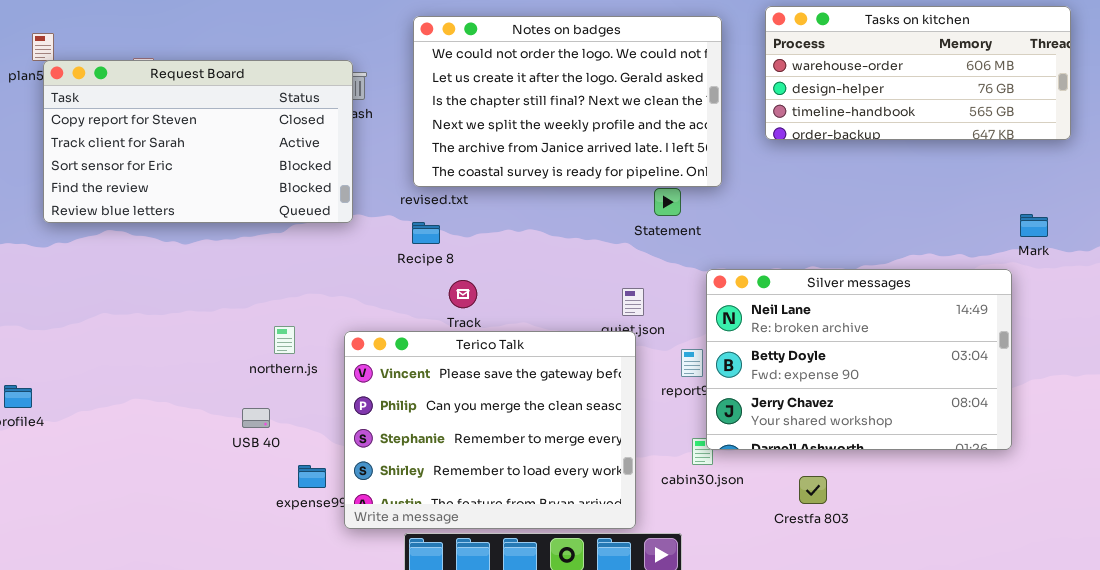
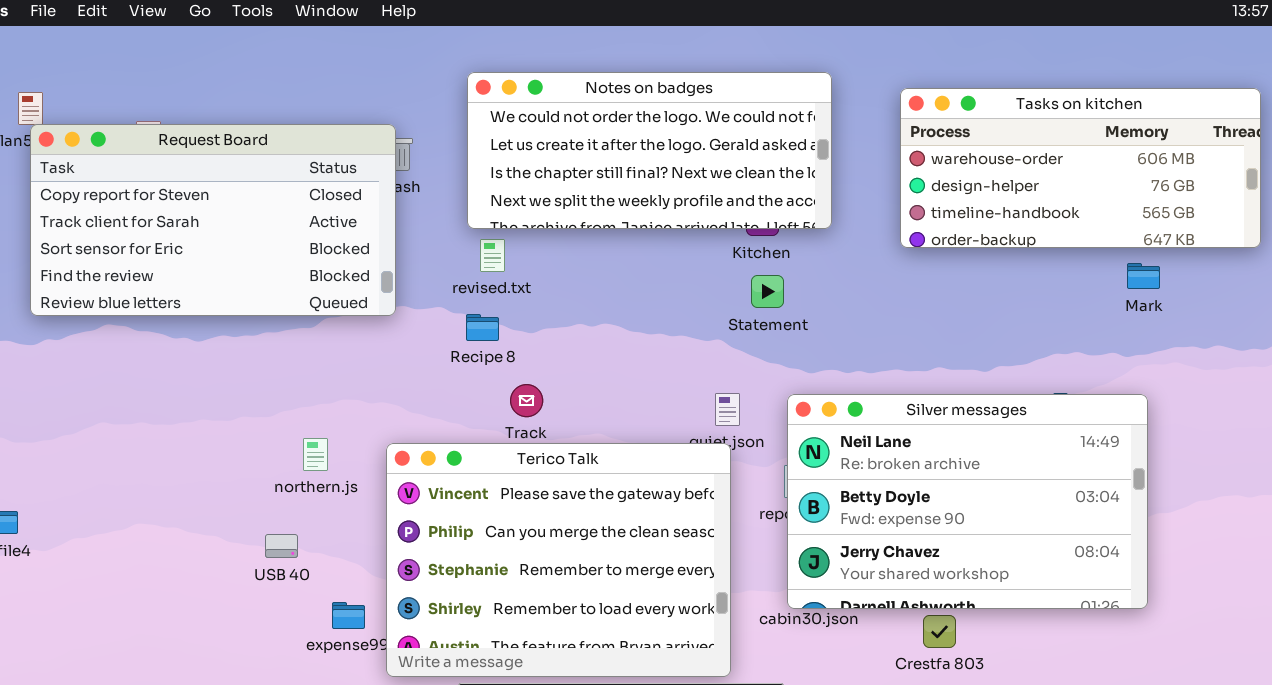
Tasks on kitchen: [765,6,1071,140] -> [900,88,1261,248], moved
Notes on badges: [413,16,722,187] -> [467,72,832,229], resized
Mark: [1020,214,1048,237] -> [1127,263,1160,289], moved
Silver messages: [706,269,1012,450] -> [787,394,1148,609], moved

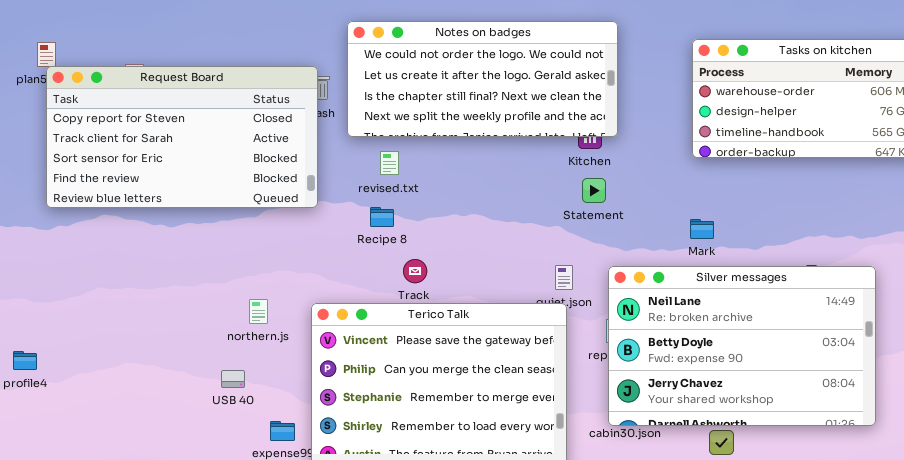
Notes on badges: [467,72,832,229] -> [347,21,618,137], moved
Mark: [1127,263,1160,289] -> [690,219,714,239], moved

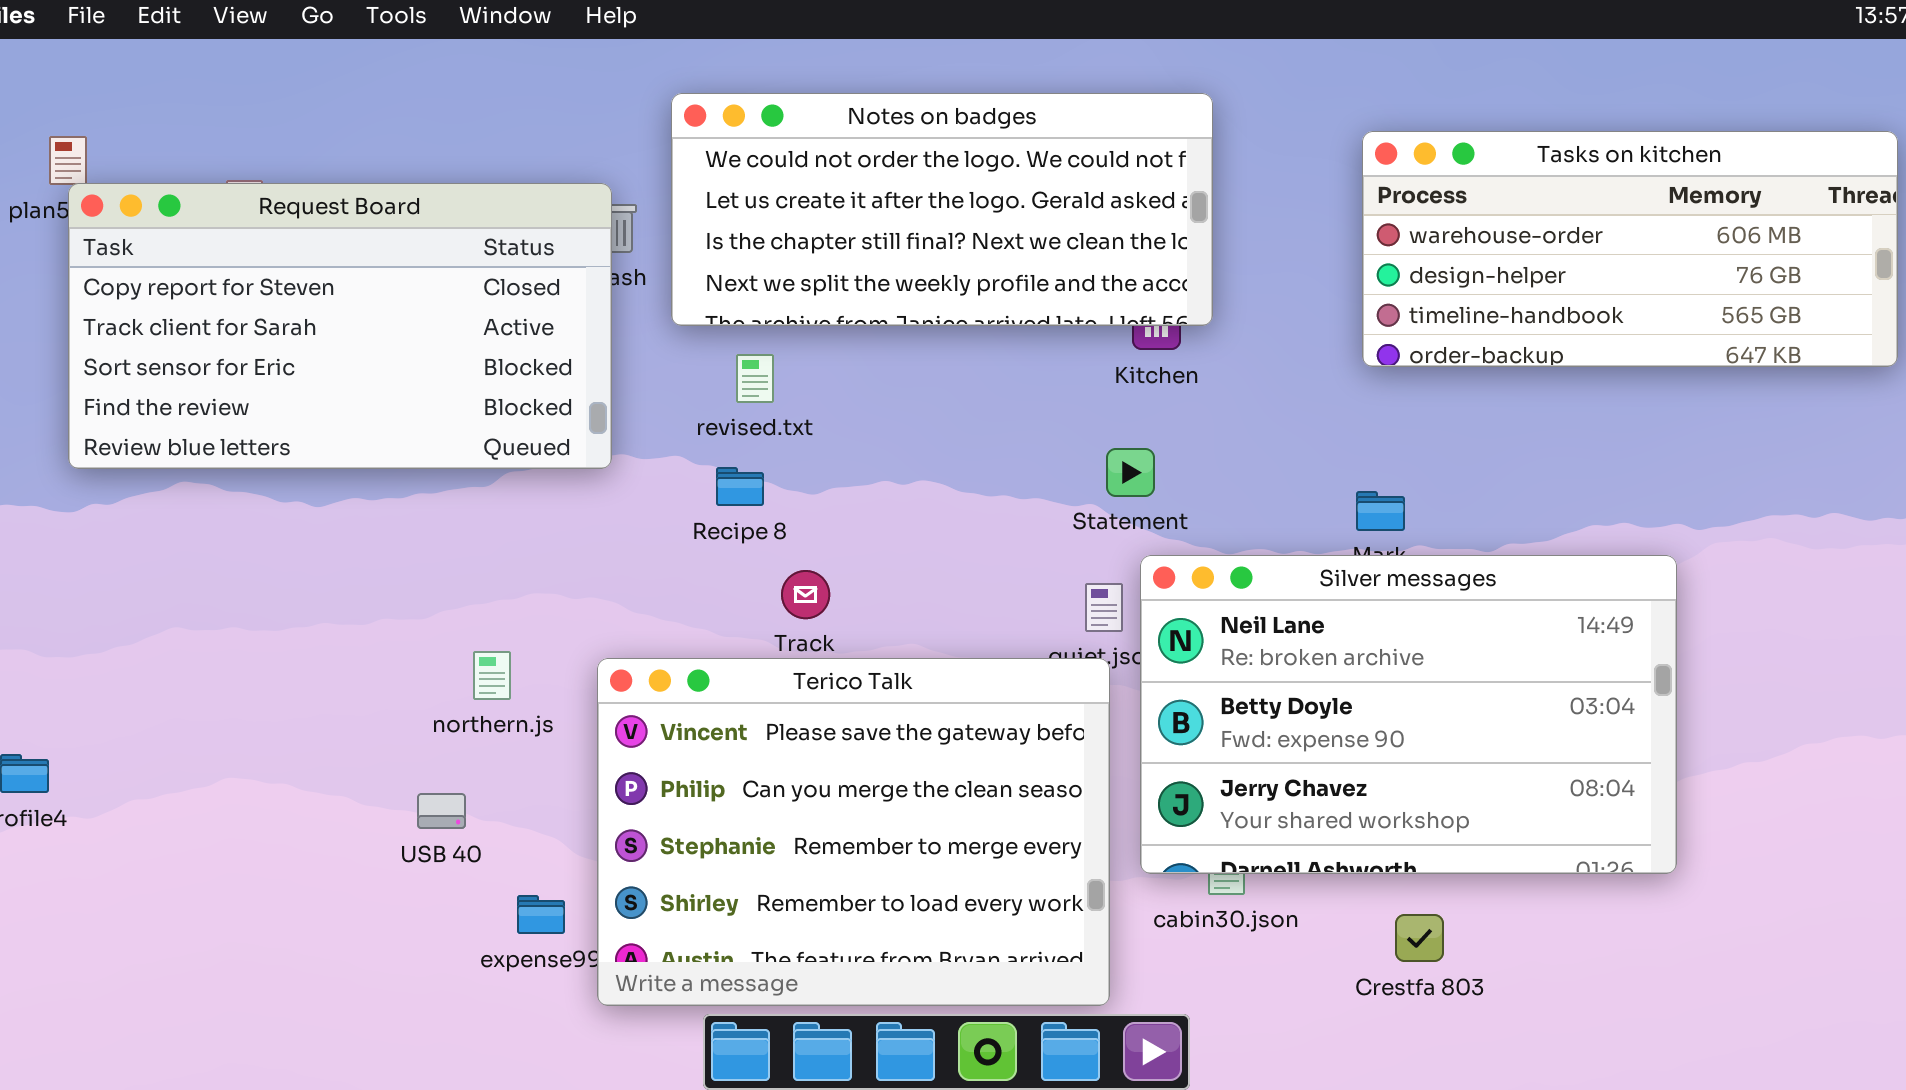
Statement: [582,178,606,203] -> [1106,448,1155,497], moved
Silver messages: [608,266,876,426] -> [1140,555,1677,874], moved

